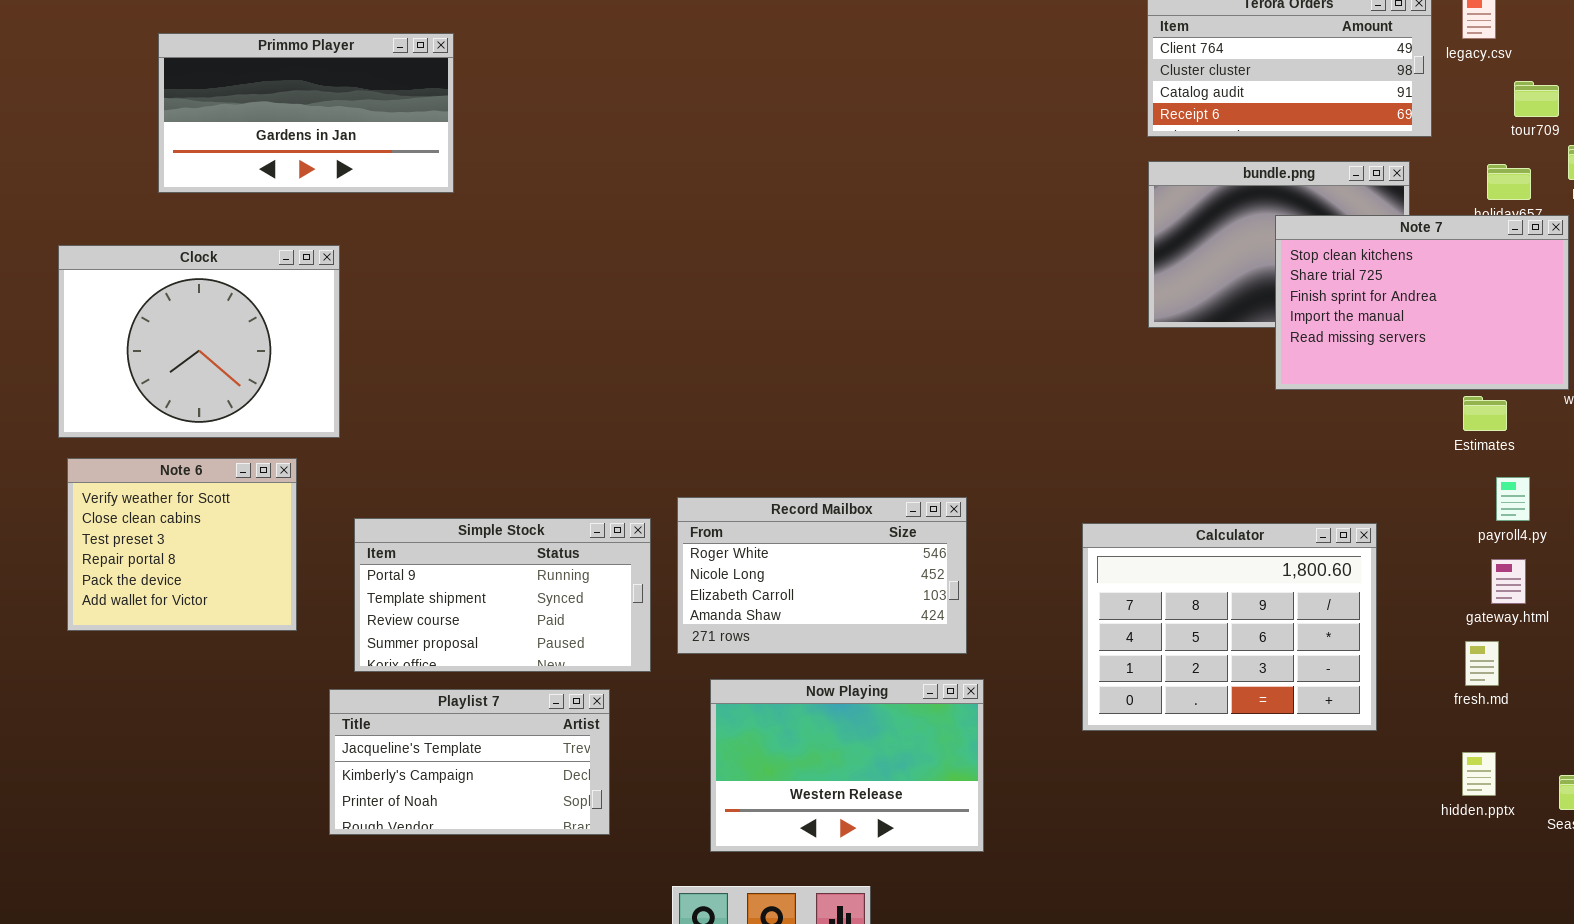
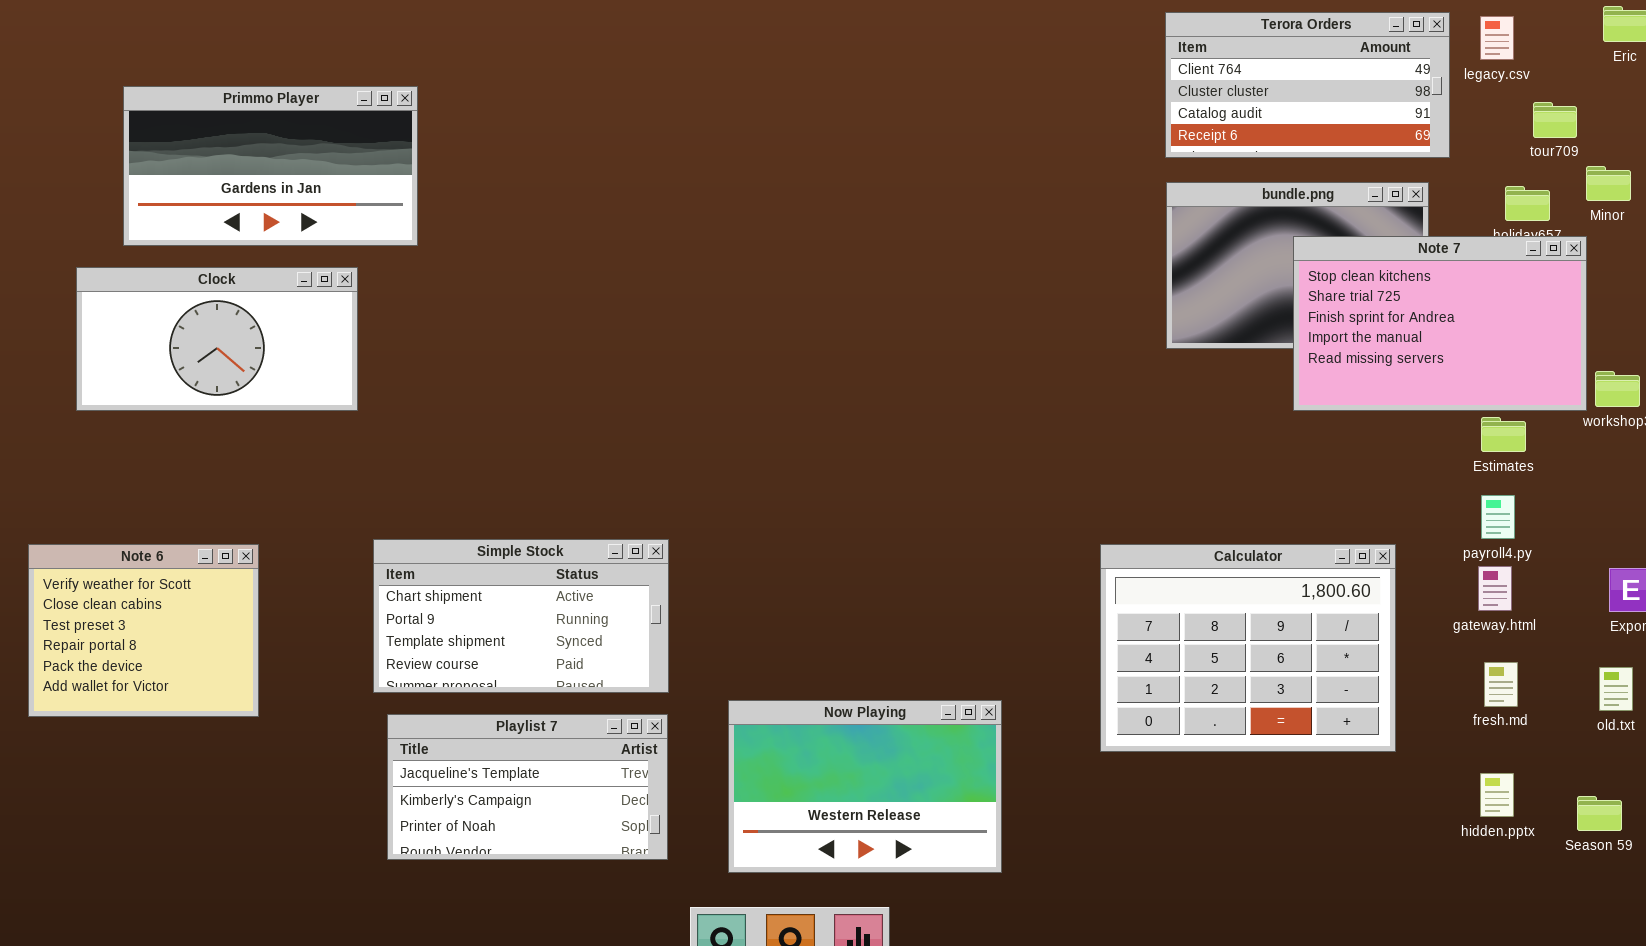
Primmo Player: [158,33,454,193] -> [123,86,418,246], moved
Clock: [58,245,340,438] -> [76,267,358,411], resized
Note 6: [67,458,297,631] -> [28,544,259,717], moved
payroll4.py: [1496,477,1530,521] -> [1481,495,1515,539], moved
Record Mailbox: [677,497,967,654] -> none, closed
Simple Stock: [354,518,651,672] -> [373,539,669,693], scrolled up 1 row
gateway.html: [1491,559,1526,604] -> [1478,566,1512,611], moved
Playlist 7: [329,689,610,835] -> [387,714,668,860], moved

